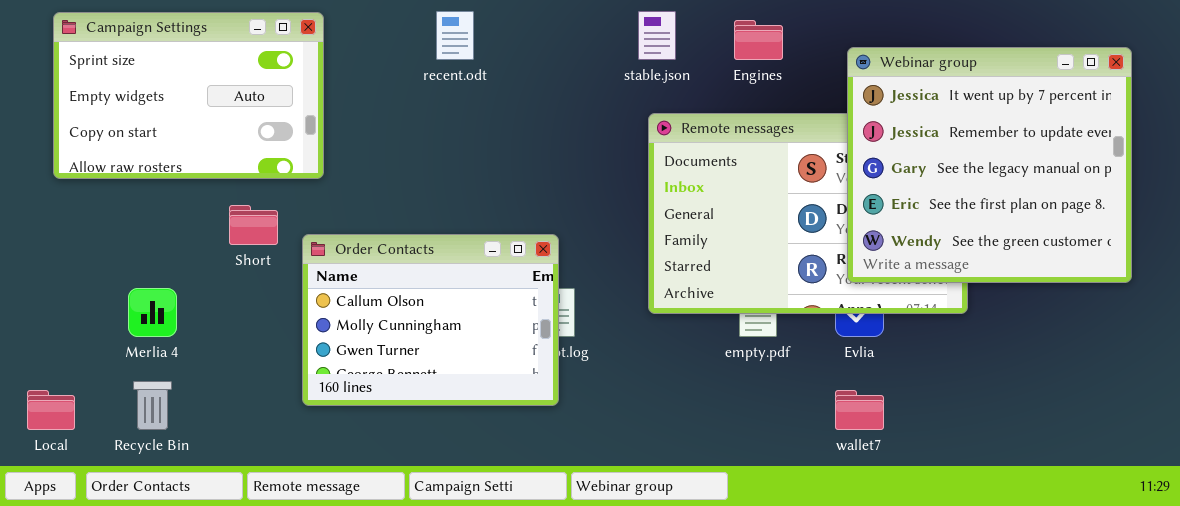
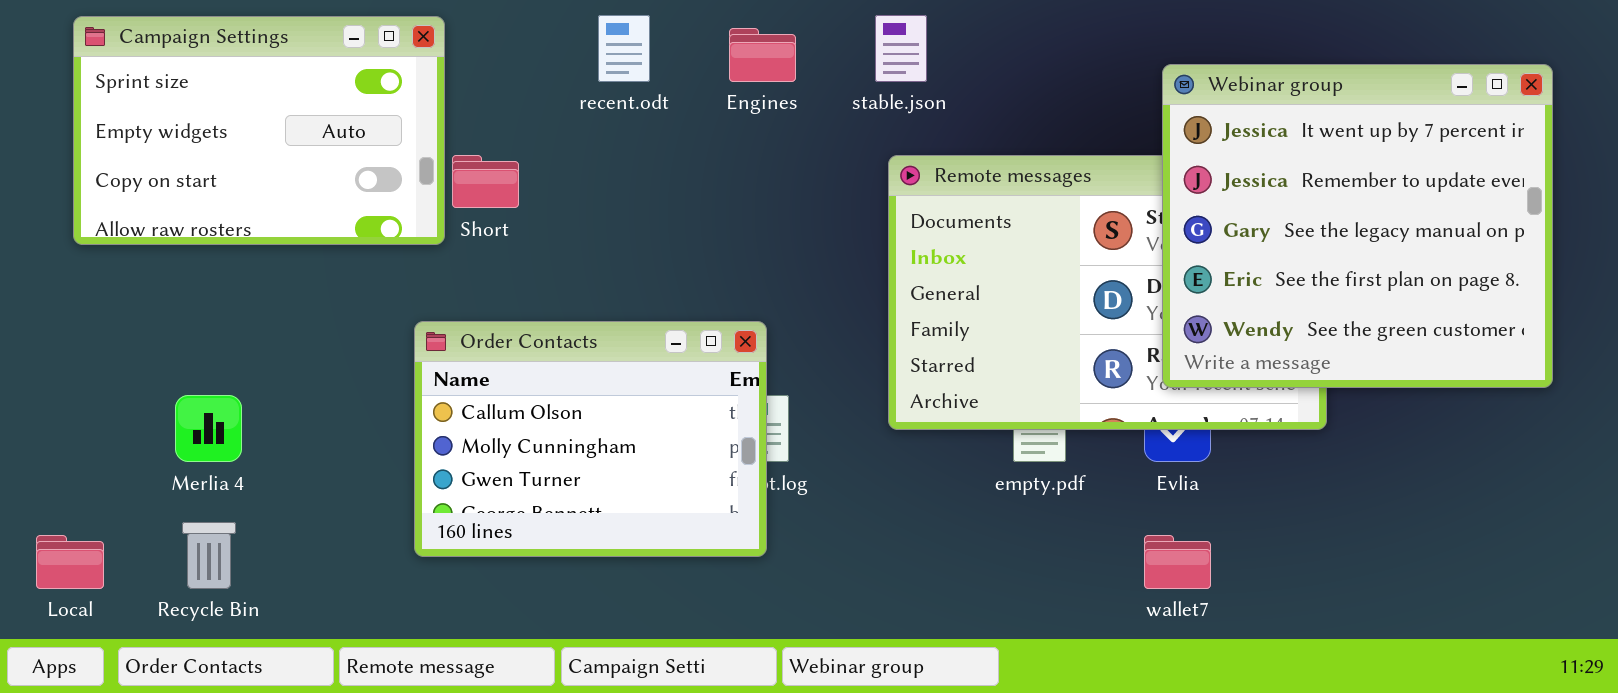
Engines: [734,20,783,60] -> [729,28,796,82], moved
Short: [229,205,278,245] -> [452,155,519,208], moved

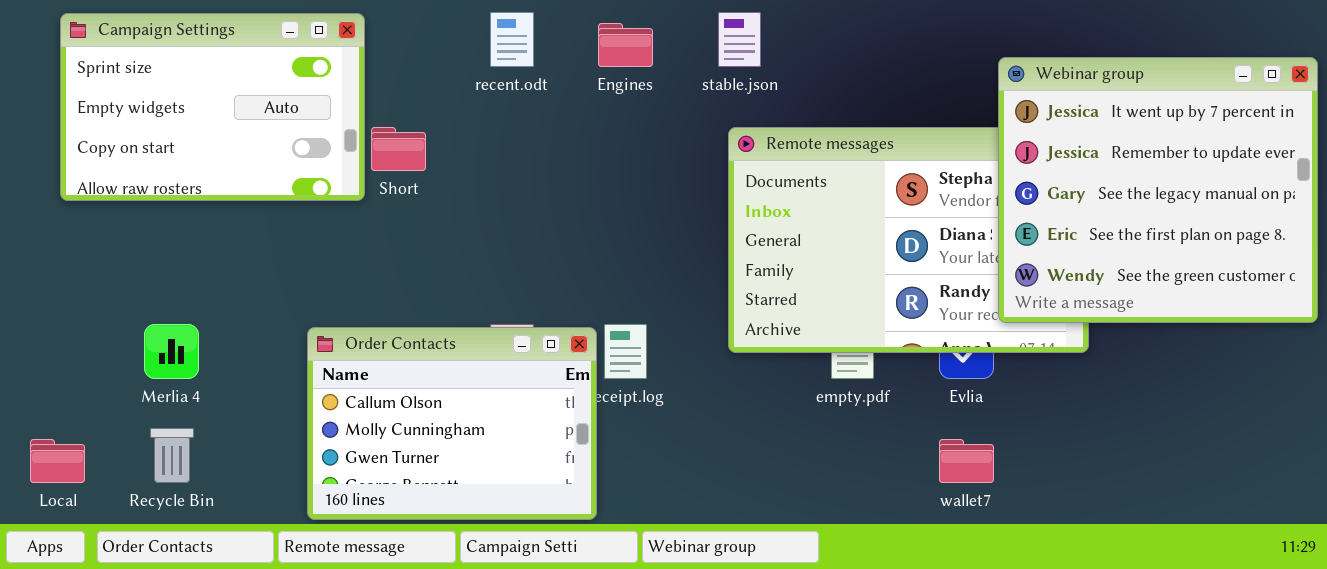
Webinar group: [1162,64,1553,388] -> [998,57,1318,323], moved
Order Contacts: [414,321,767,557] -> [307,327,597,520], moved

